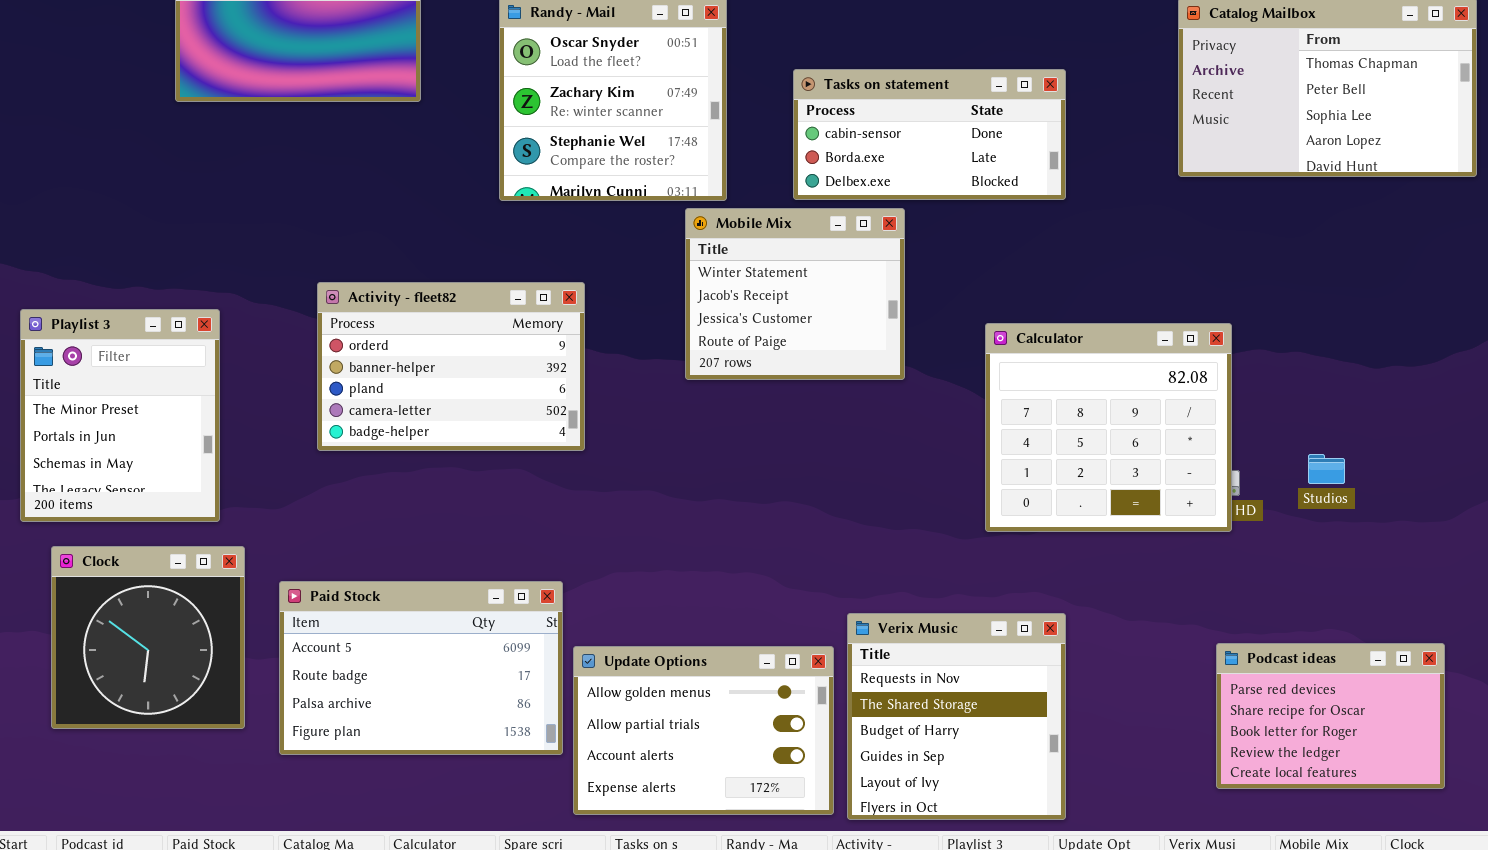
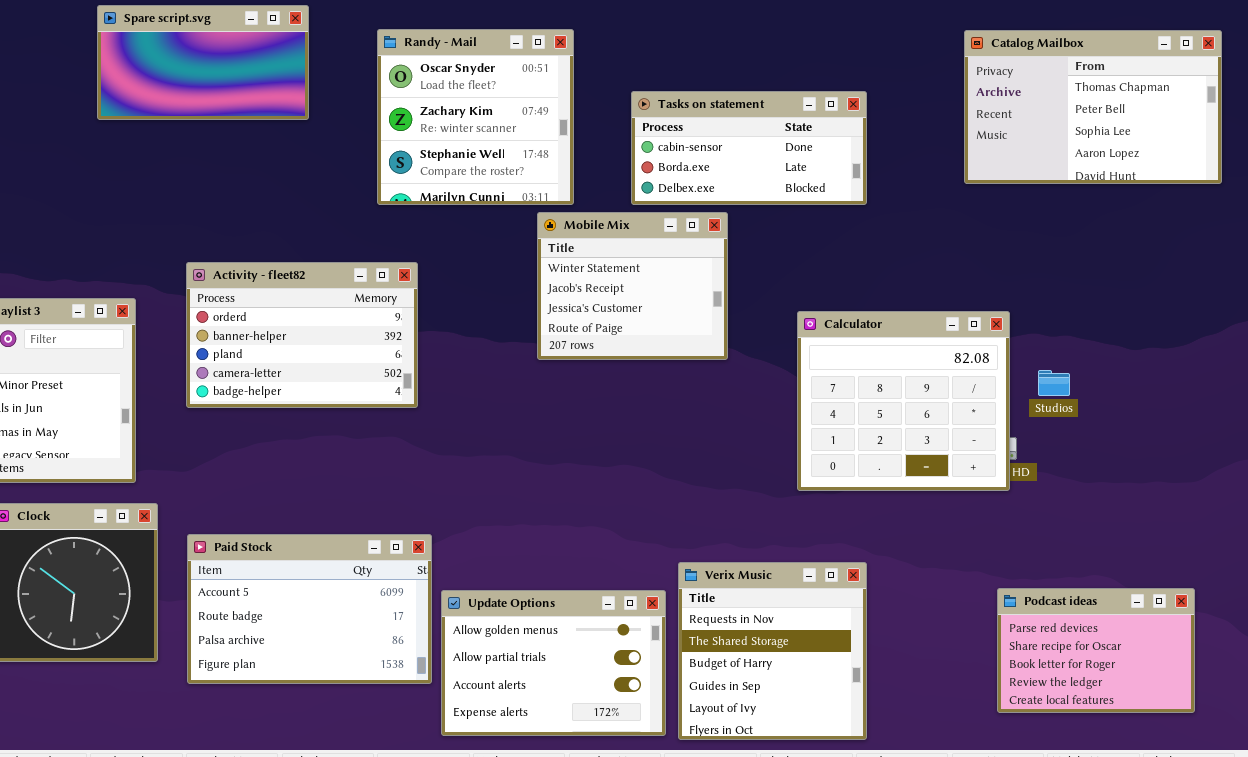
Activity - fleet82: [317,282,585,451] -> [186,262,418,408], moved
Studios: [1308,454,1345,484] -> [1038,370,1070,396], moved

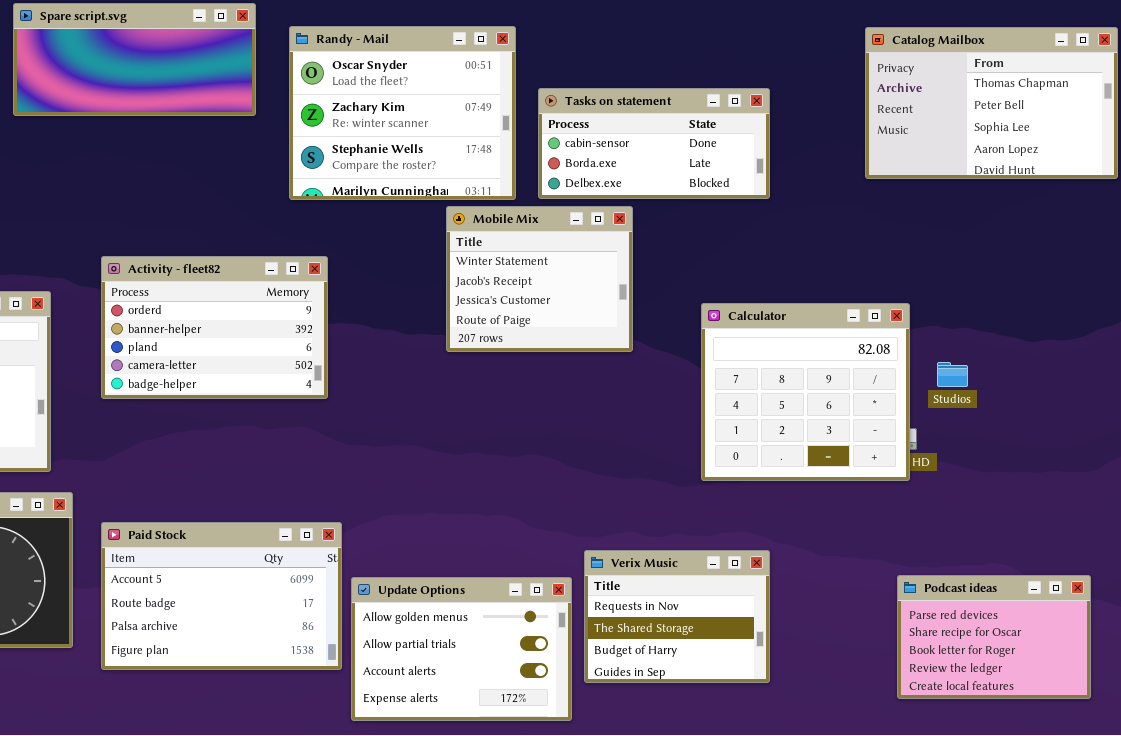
Spare script.svg: [97,5,309,120] -> [13,3,256,116], resized
Randy - Mail: [377,29,574,205] -> [289,26,516,200], resized
Verix Music: [678,562,867,740] -> [584,550,770,683], resized

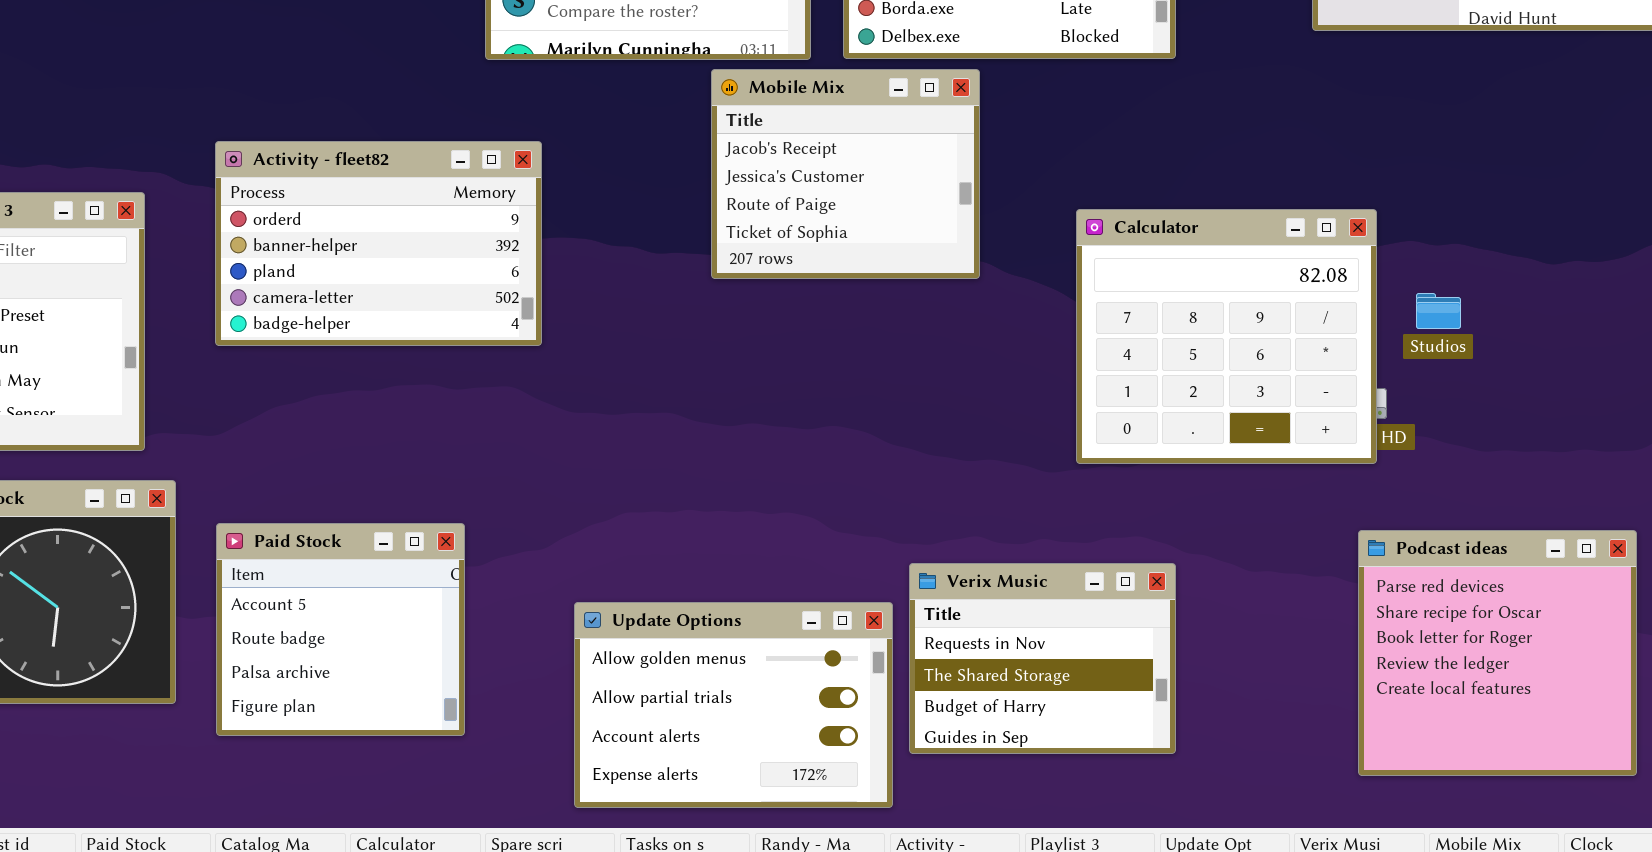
Mobile Mix: [446,206,633,352] -> [711,69,980,279], scrolled down 1 row
Paid Stock: [101,522,342,670] -> [216,523,465,736], resized
Podcast ideas: [897,575,1091,699] -> [1358,530,1637,776], resized

